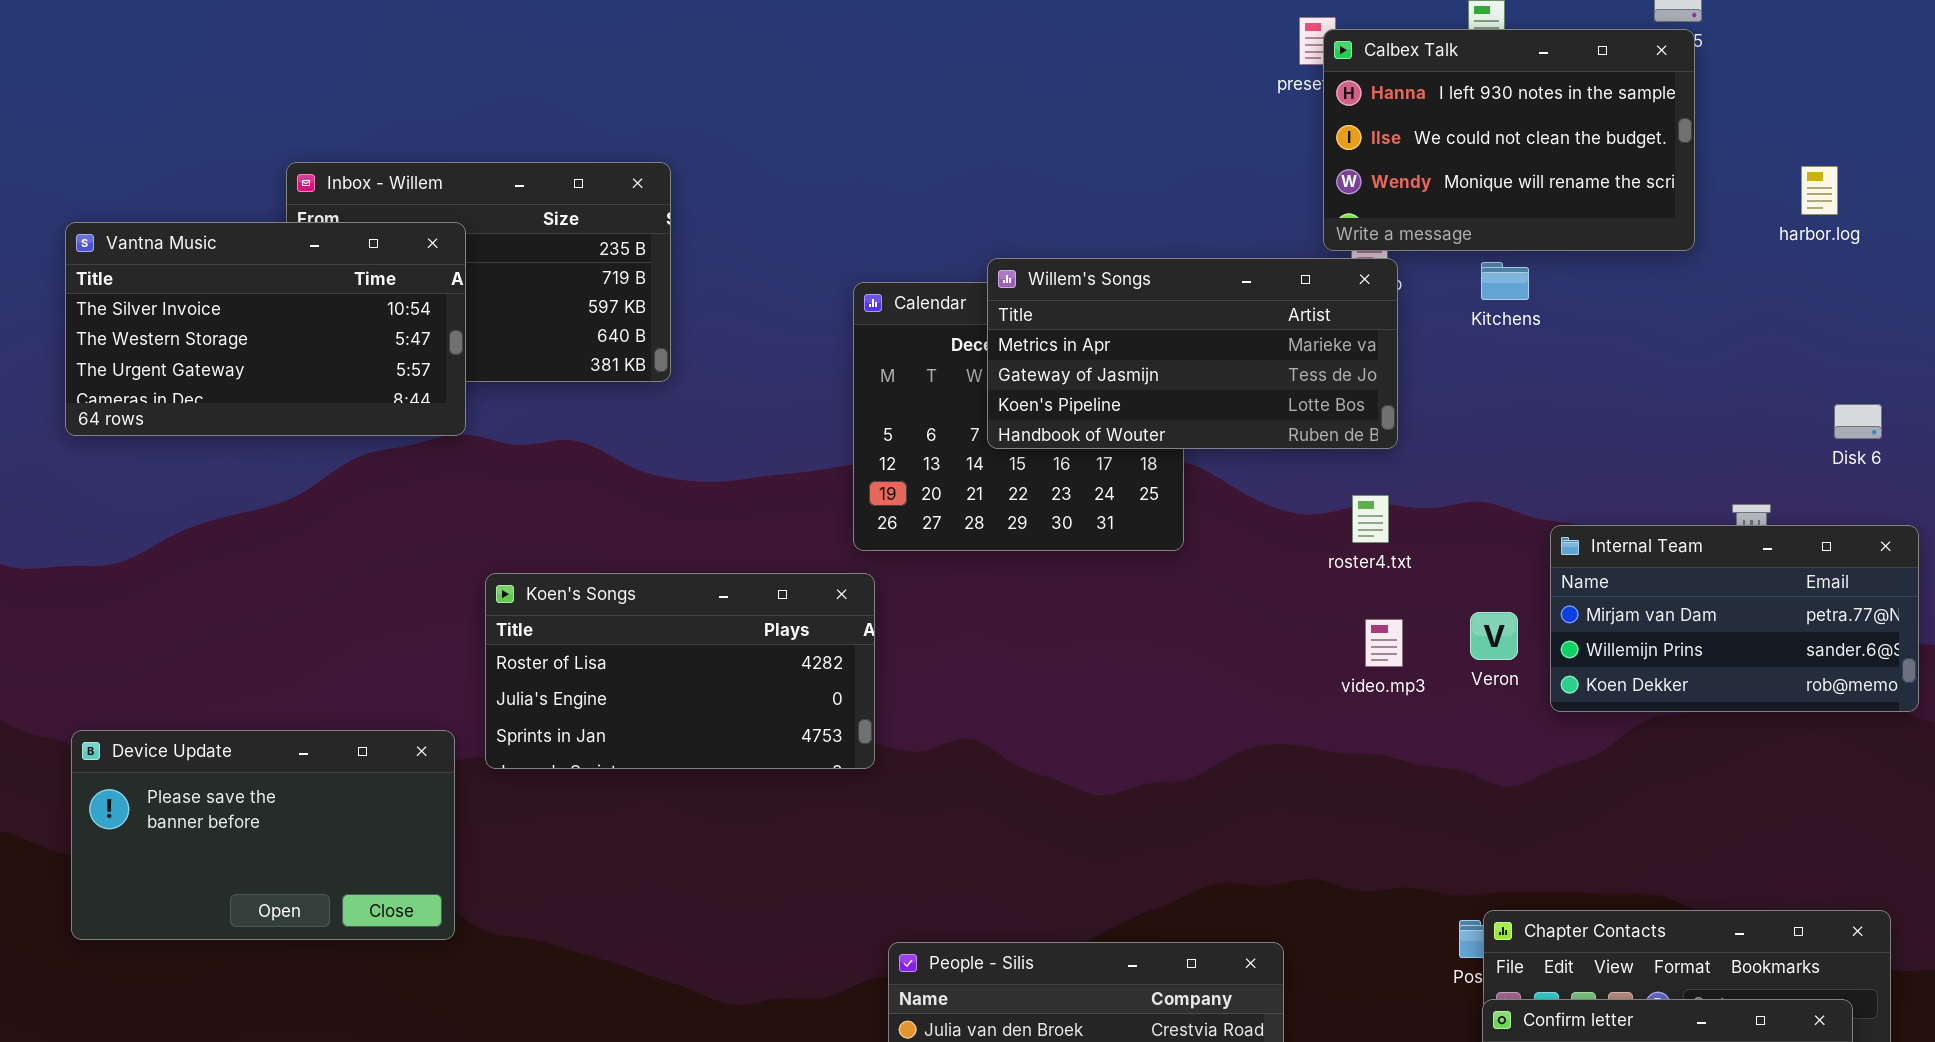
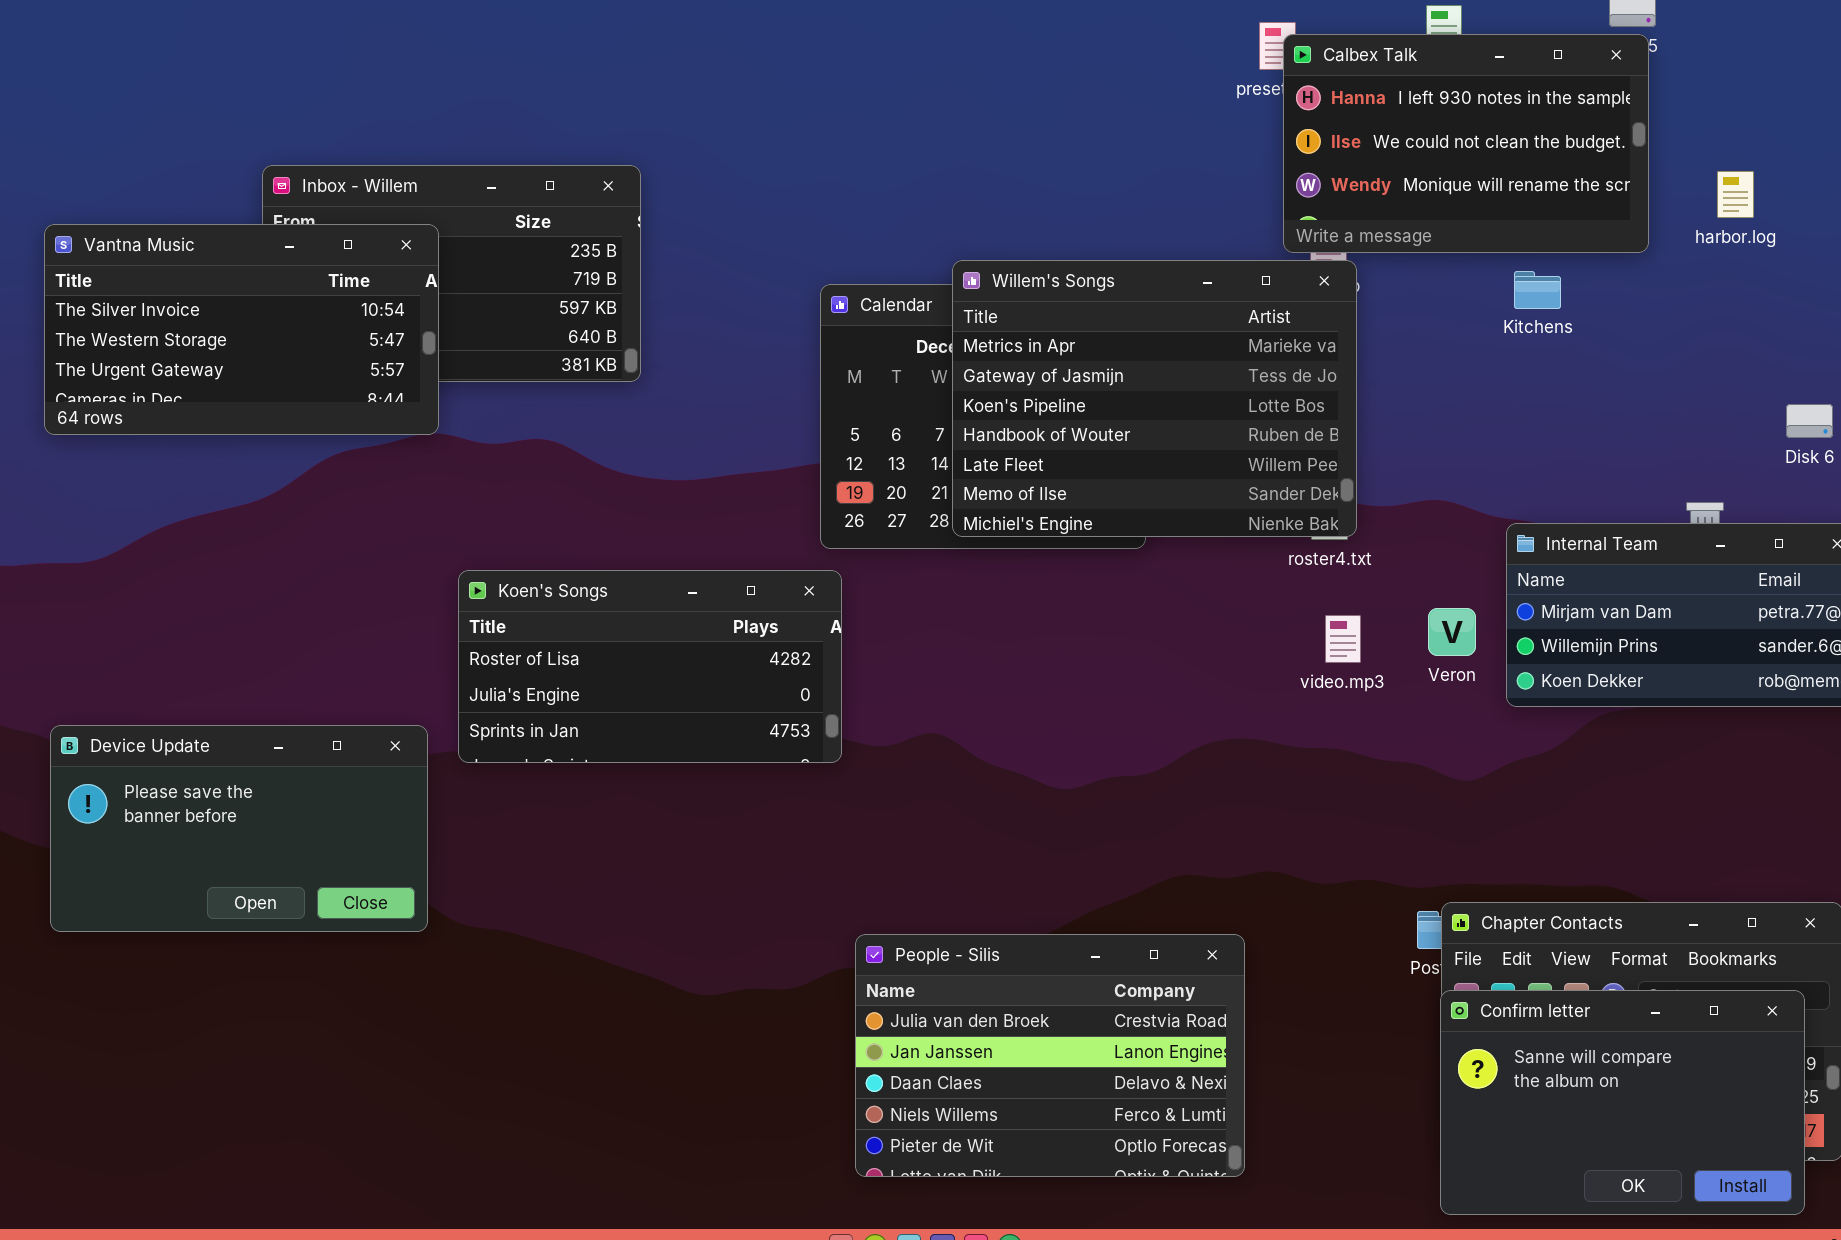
harbor.log: [1801,166,1838,215] -> [1717,171,1754,218], moved
Willem's Songs: [987,258,1398,449] -> [952,260,1357,537], resized
Kitchens: [1481,262,1529,300] -> [1514,271,1561,309], moved

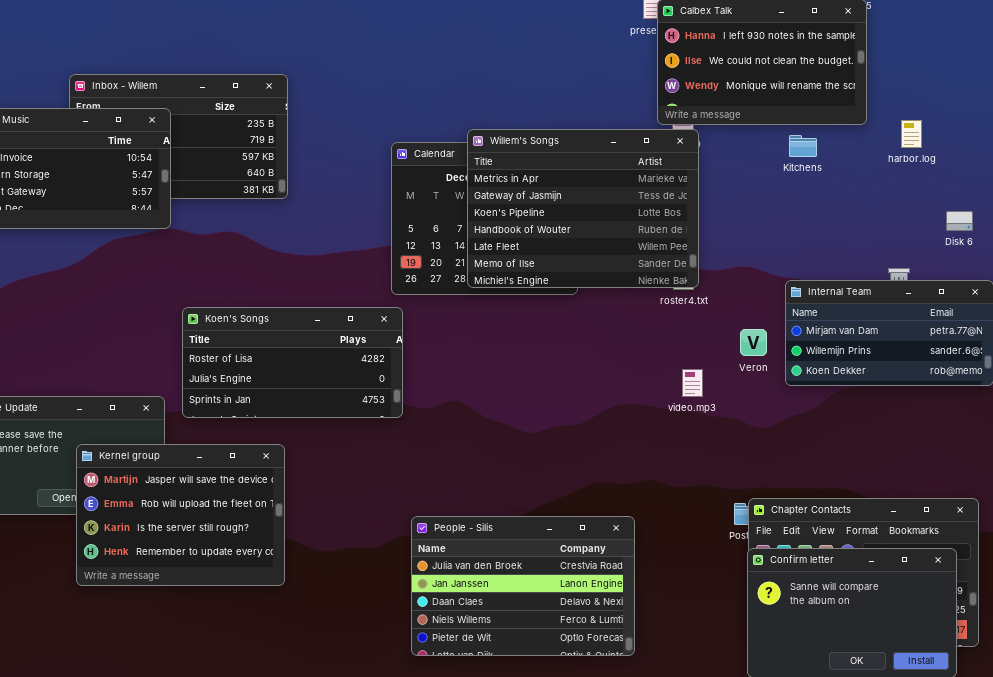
harbor.log: [1717,171,1754,218] -> [901,120,922,148], moved
video.mp3: [1325,615,1361,663] -> [682,369,703,397], moved
Kernel group: none -> [76,444,285,586], opened

